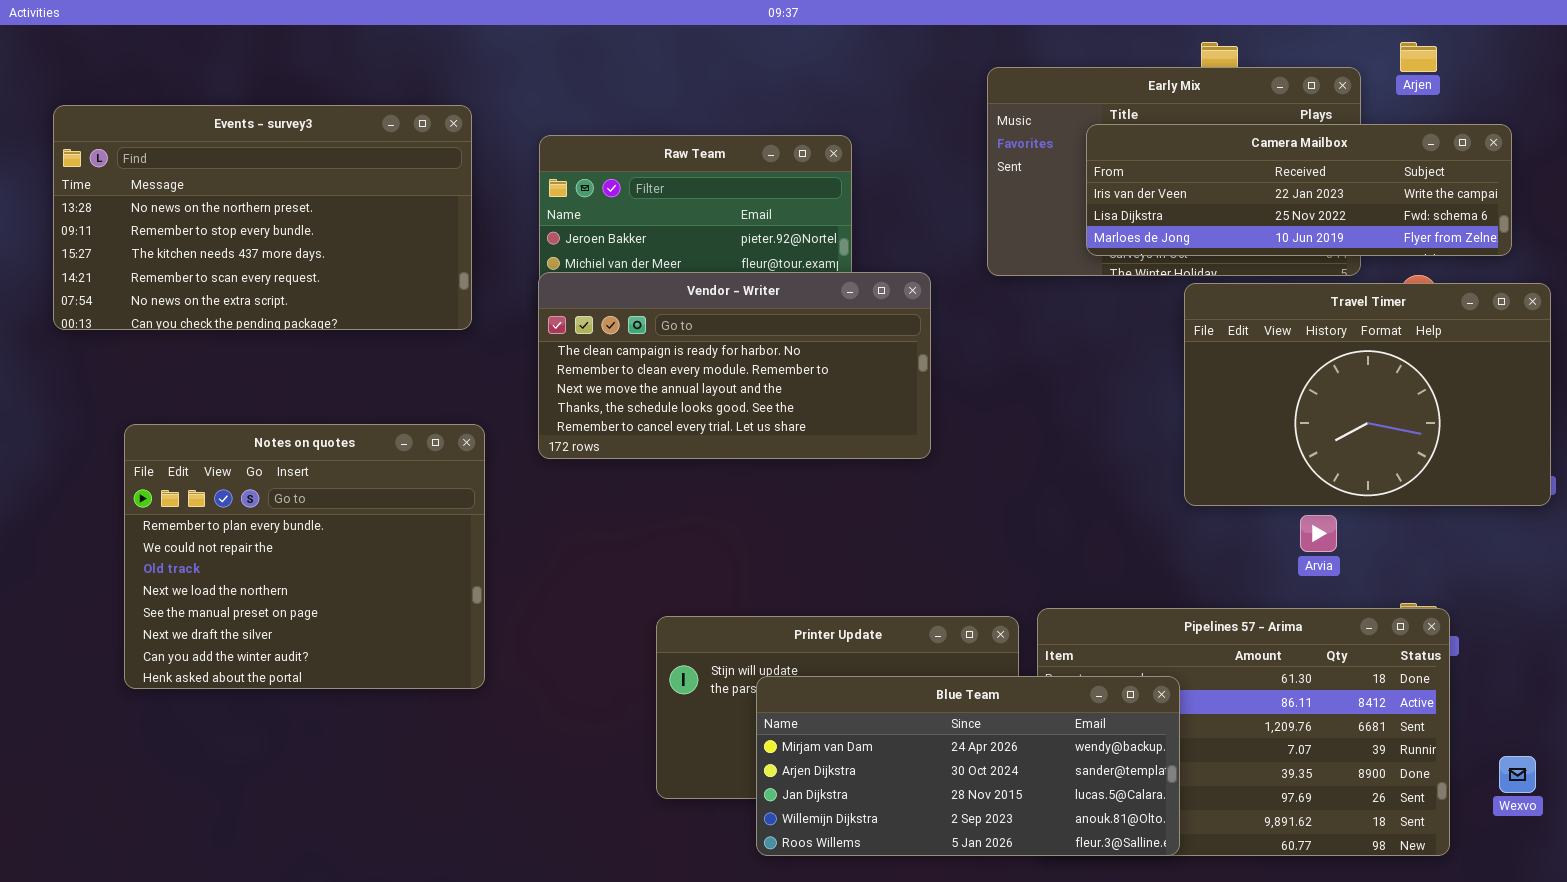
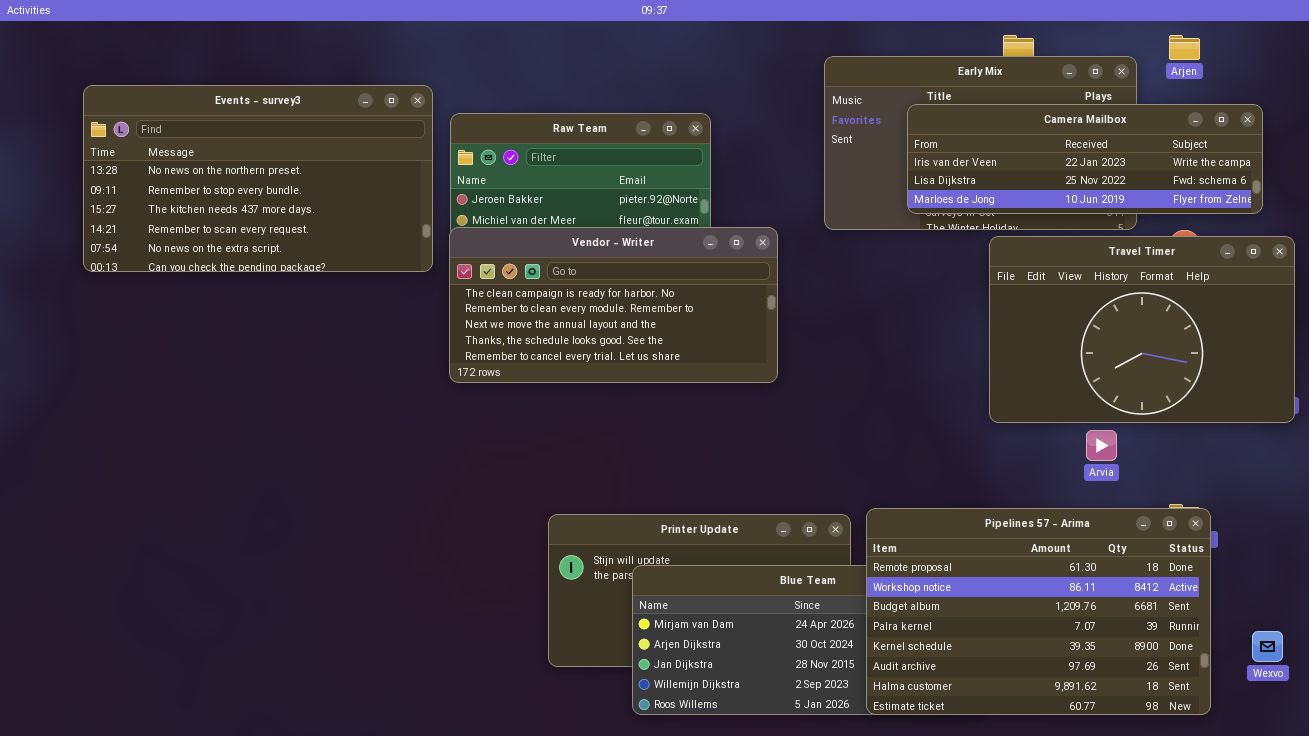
Events - survey3: [53,105,472,330] -> [83,85,433,272], moved
Notes on quotes: [124,424,485,689] -> none, closed
Pipelines 57 - Arima: [1037,608,1450,856] -> [866,508,1211,715], raised

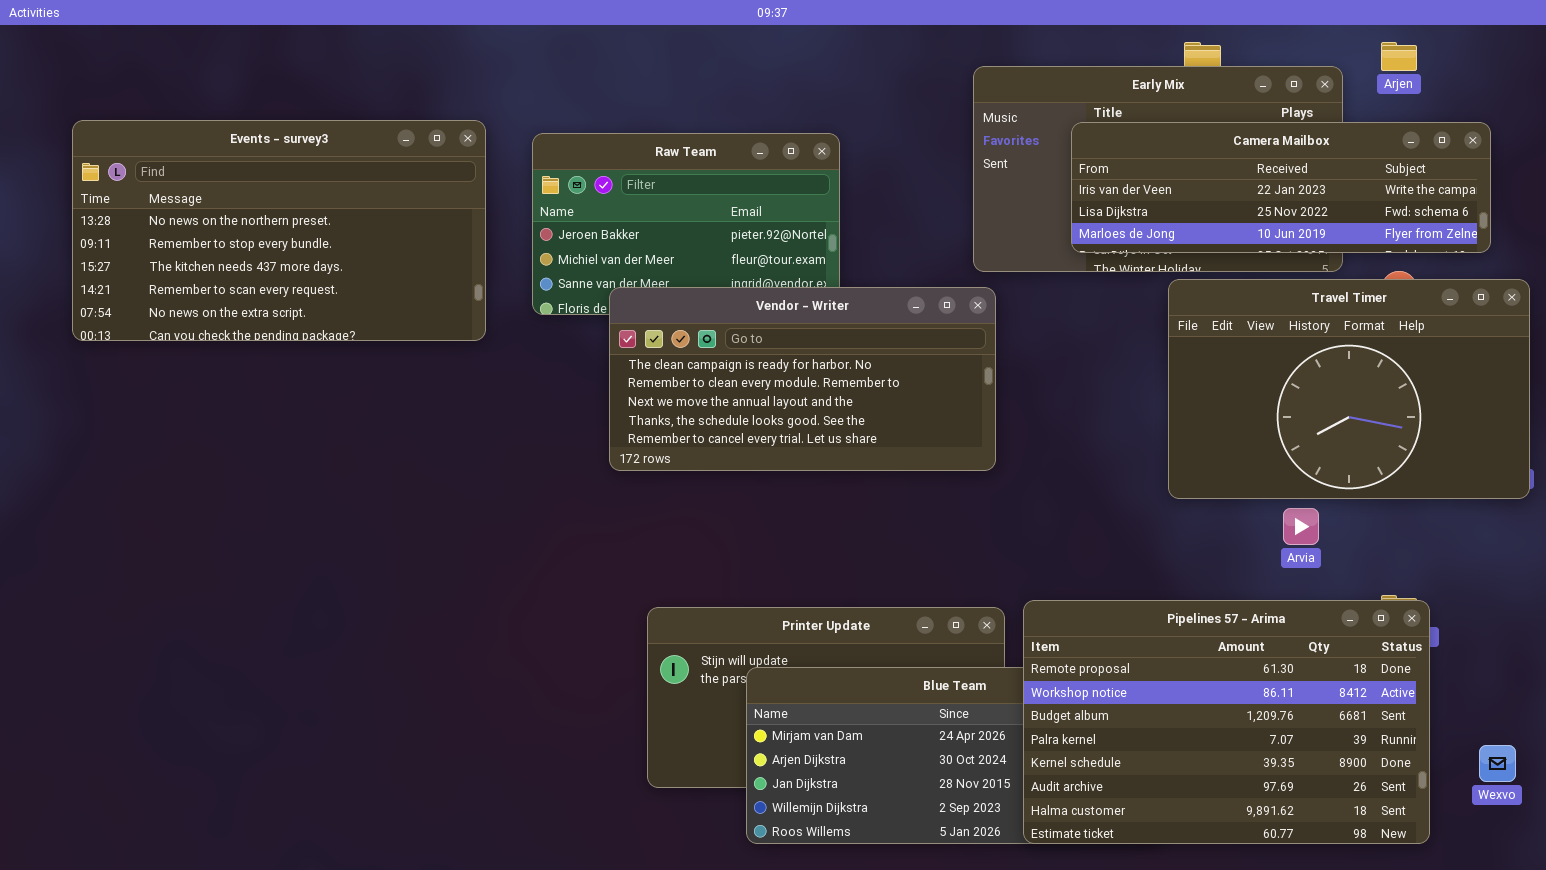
Events - survey3: [83,85,433,272] -> [72,120,486,341], moved
Vendor - Writer: [449,227,778,383] -> [609,287,996,471], moved

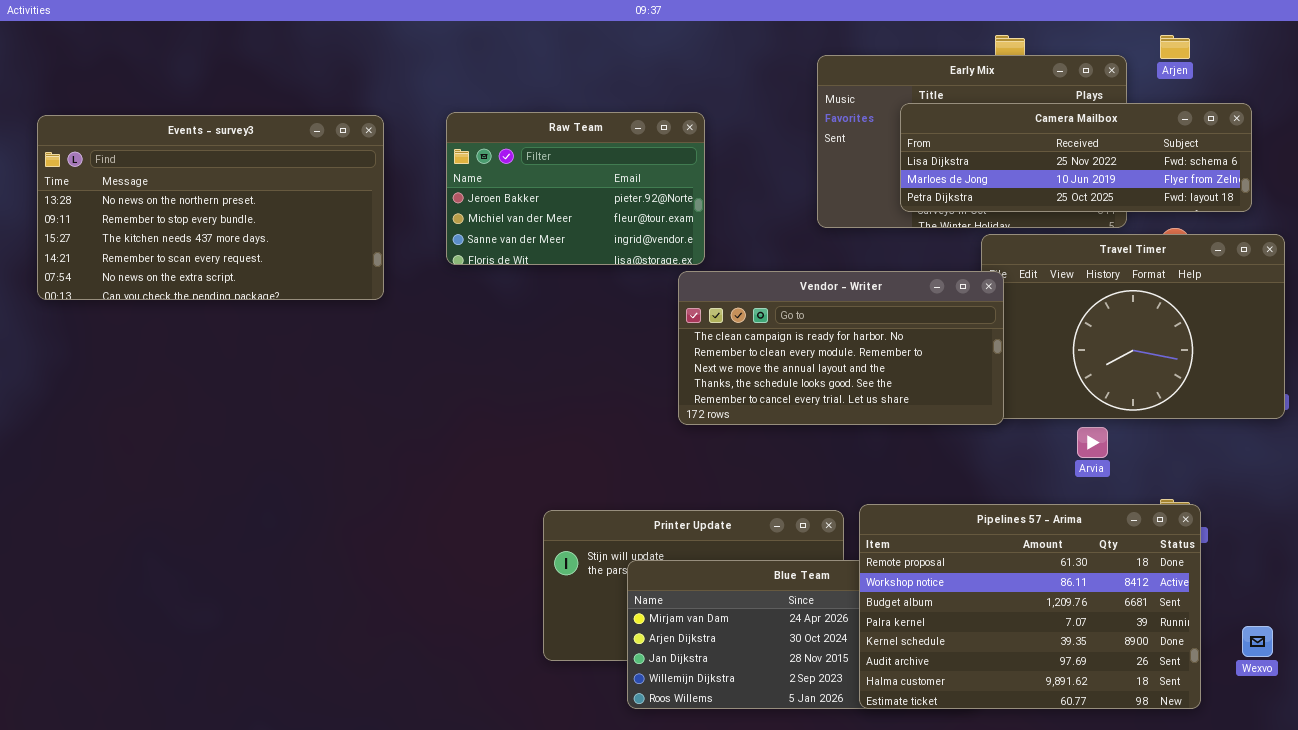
Events - survey3: [72,120,486,341] -> [37,115,384,300], moved
Camera Mailbox: [1071,122,1491,253] -> [900,103,1252,212], scrolled down 1 row
Vendor - Writer: [609,287,996,471] -> [678,271,1004,425], moved

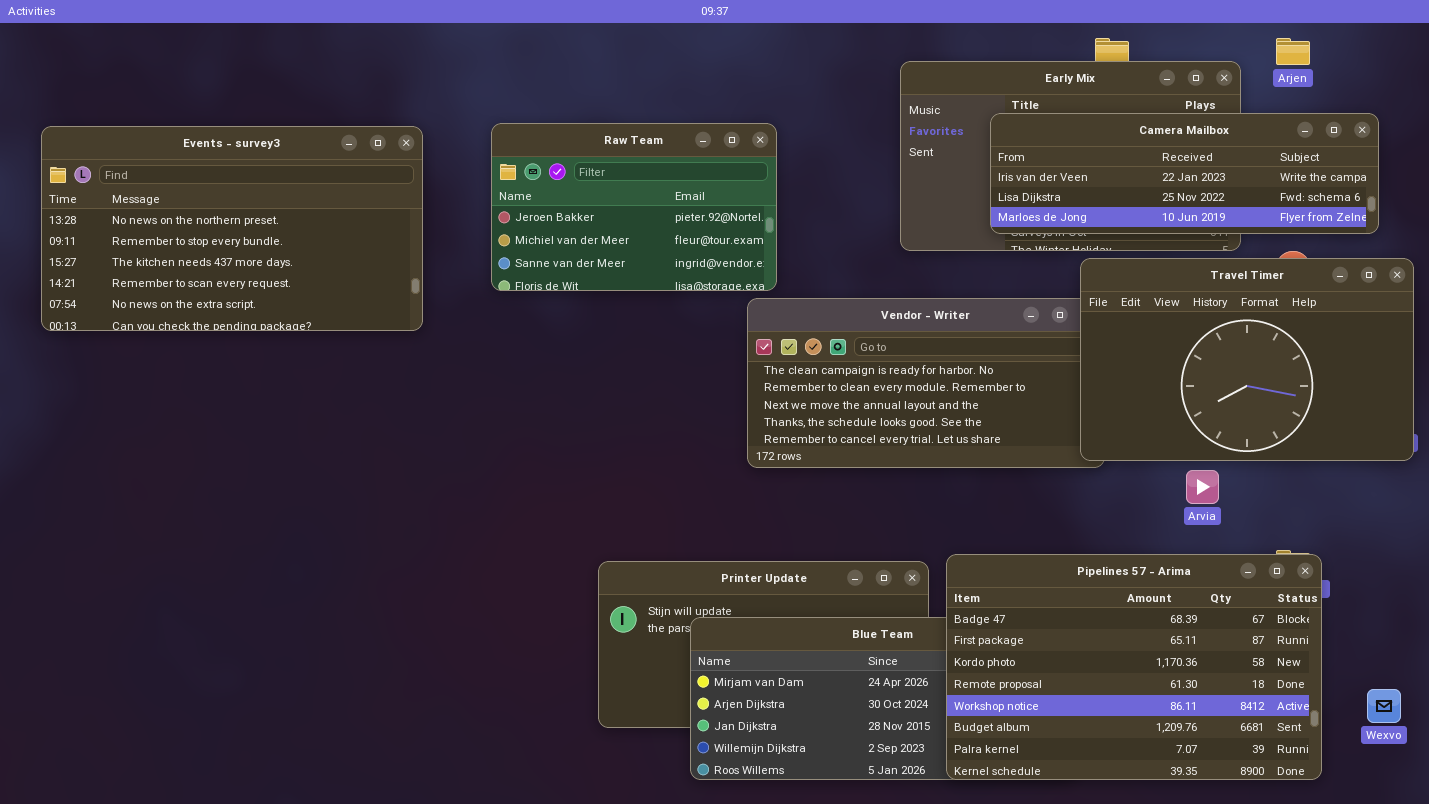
Camera Mailbox: [900,103,1252,212] -> [990,113,1379,234], scrolled up 1 row
Travel Timer: [981,234,1285,419] -> [1080,258,1414,461], raised
Pipelines 57 - Arima: [859,504,1201,709] -> [946,554,1322,780], scrolled up 3 rows

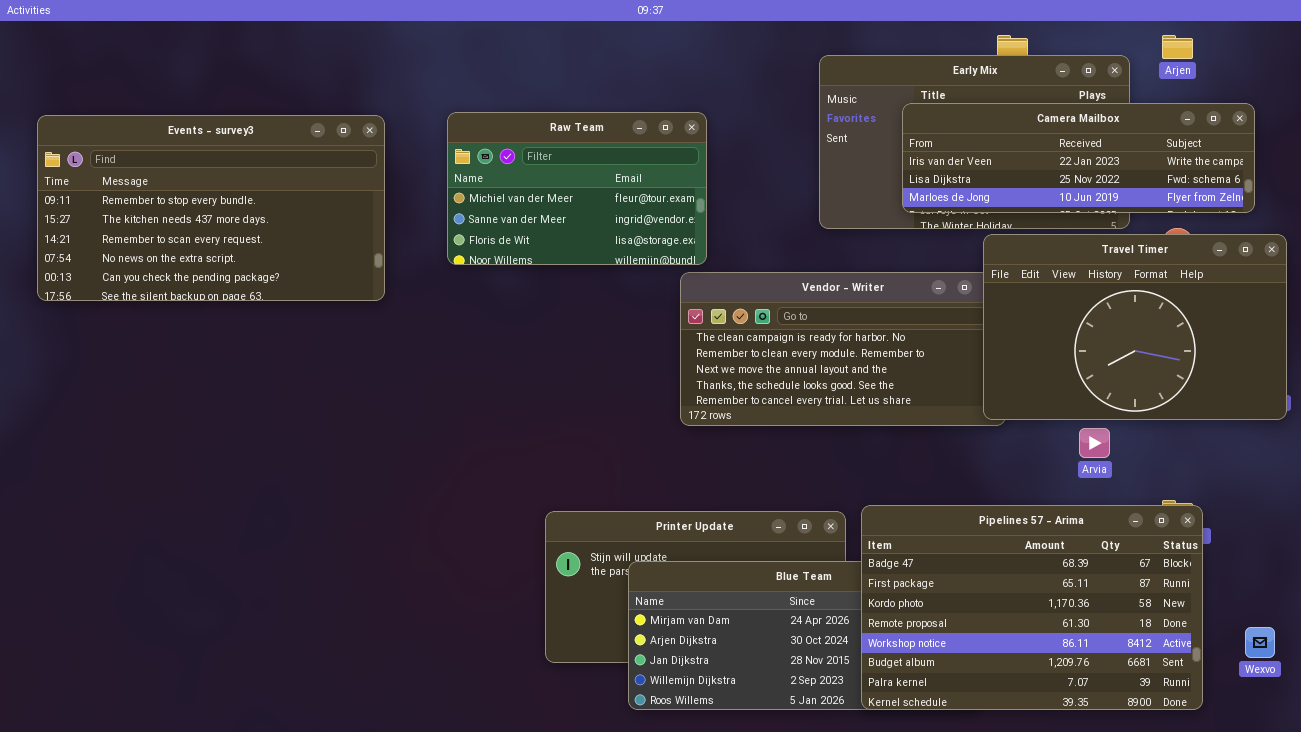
Raw Team: [491,123,777,291] -> [447,112,707,265], scrolled down 1 row
Events - survey3: [41,126,423,331] -> [37,115,385,301], scrolled down 1 row

